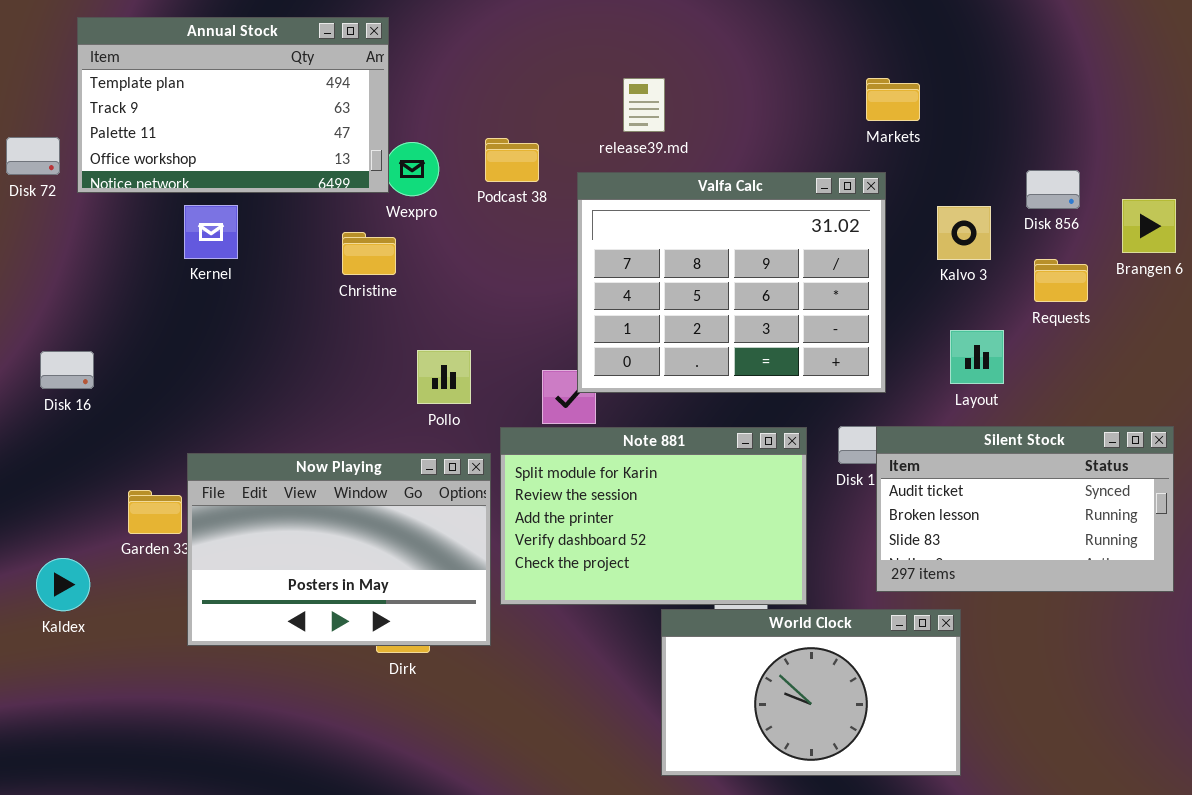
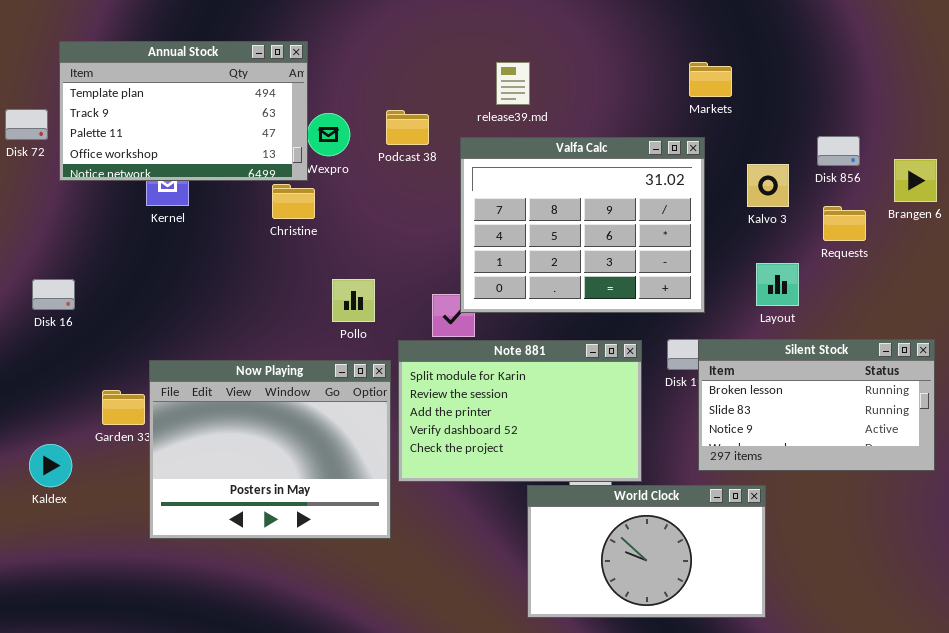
Annual Stock: [77,17,389,193] -> [59,41,308,181], moved
Silent Stock: [876,426,1174,592] -> [698,339,935,471], scrolled down 1 row
Now Playing: [187,453,491,646] -> [149,360,391,539], resized

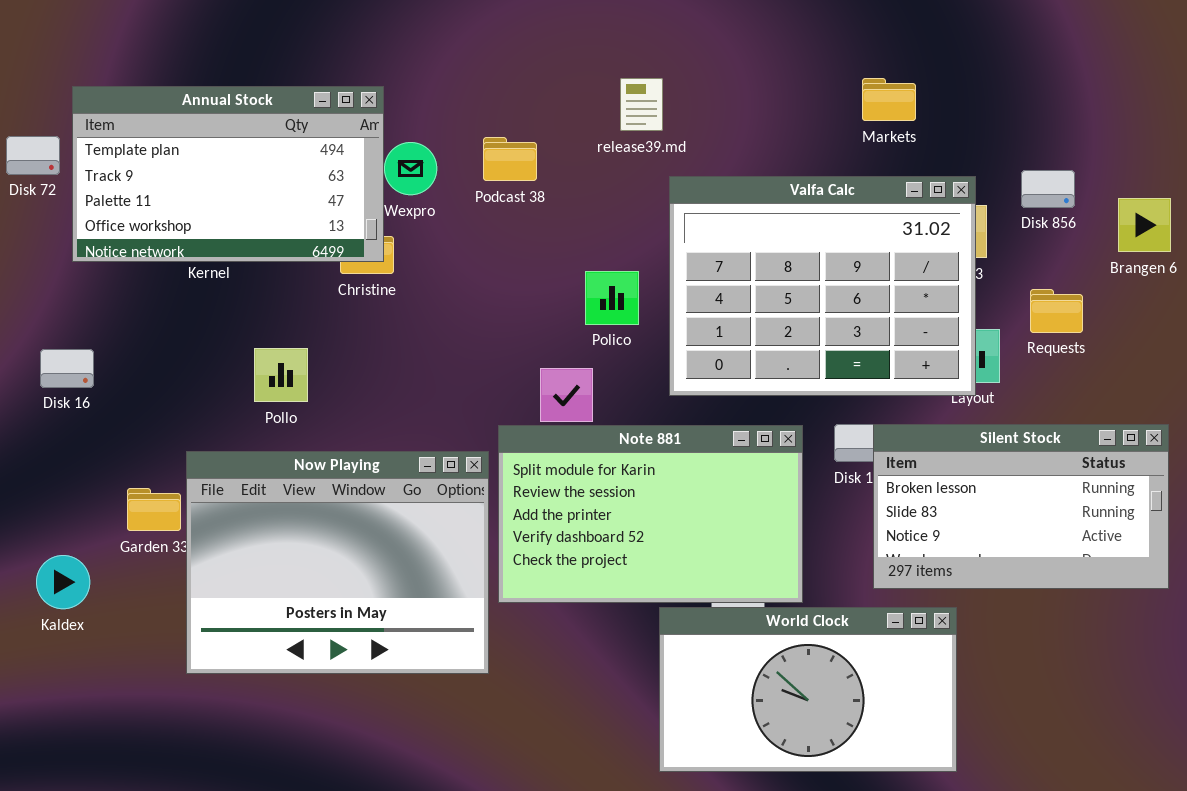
Annual Stock: [59,41,308,181] -> [72,86,384,262], moved
Valfa Calc: [460,137,705,313] -> [669,176,976,396], moved
Requests: [823,206,866,241] -> [1030,289,1083,333], moved
Pollo: [332,279,375,322] -> [254,348,308,402], moved

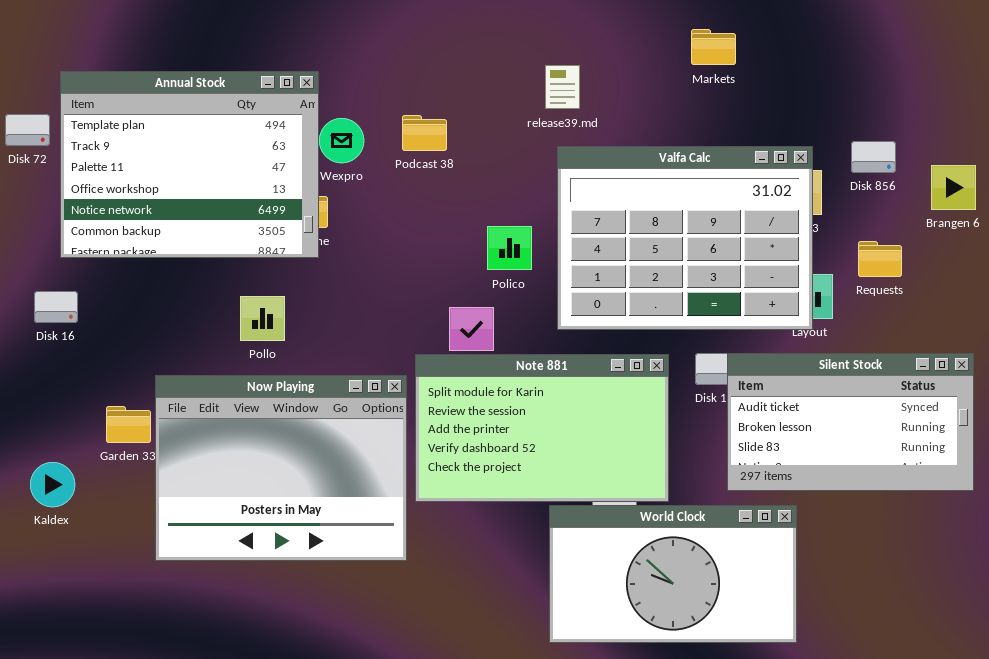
release39.md: [620,78,663,131] -> [545,65,580,109], moved
Markets: [862,78,916,121] -> [691,29,736,65], moved
Annual Stock: [72,86,384,262] -> [60,71,319,258], resized
Pollo: [254,348,308,402] -> [240,296,285,341], moved
Silent Stock: [873,424,1169,589] -> [727,353,974,491], scrolled up 1 row

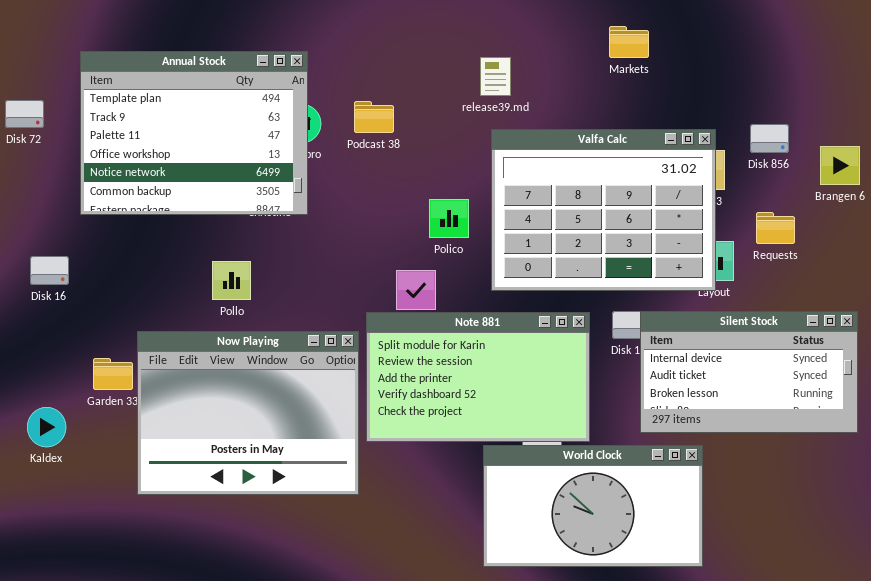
Annual Stock: [60,71,319,258] -> [80,51,308,215], moved
Silent Stock: [727,353,974,491] -> [640,311,858,433], scrolled up 1 row

